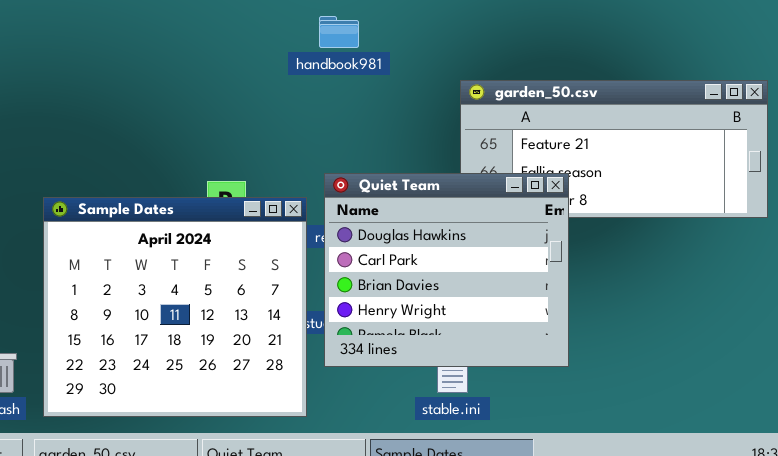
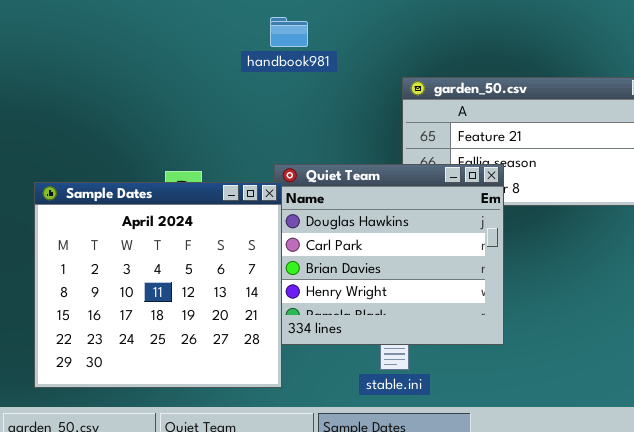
Sample Dates: [43,197,307,417] -> [34,182,282,388], moved

